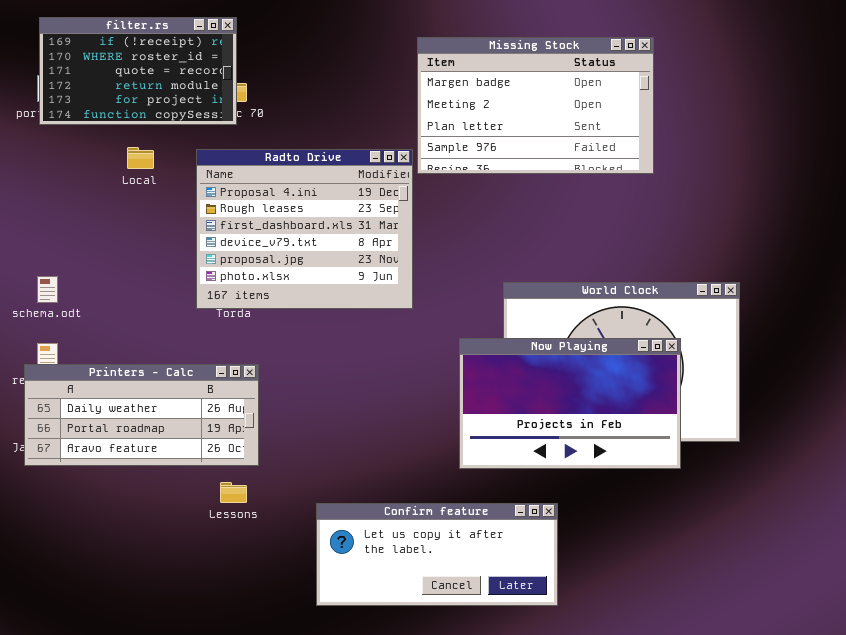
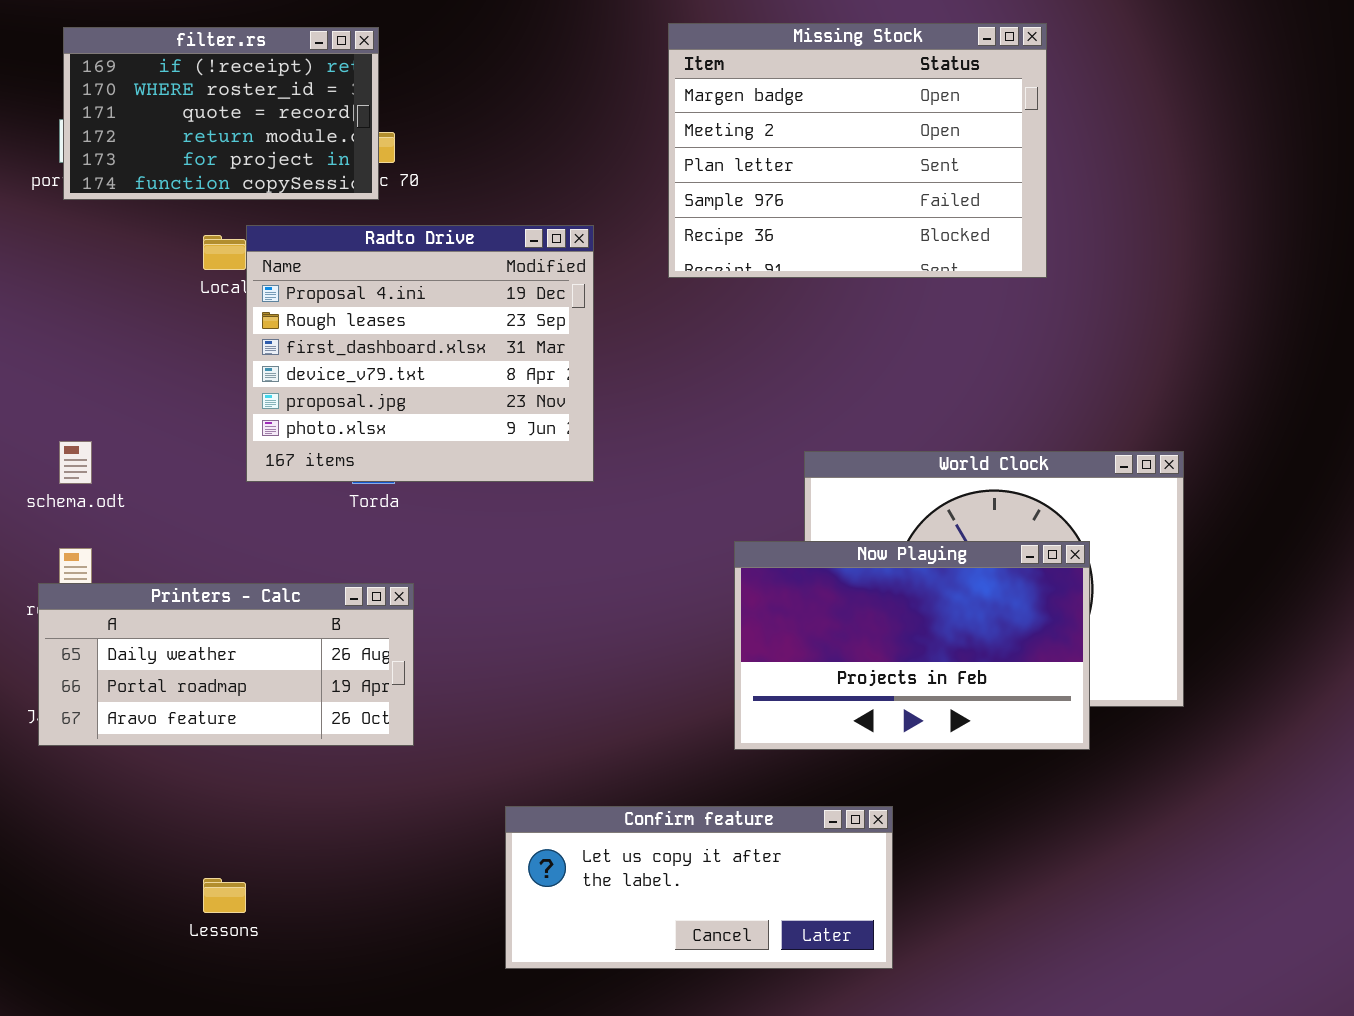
Missing Stock: [417,37,654,174] -> [668,23,1047,278], resized
Radto Drive: [196,149,413,309] -> [246,225,594,482], moved
Lessons: [220,482,247,503] -> [203,878,246,913], moved

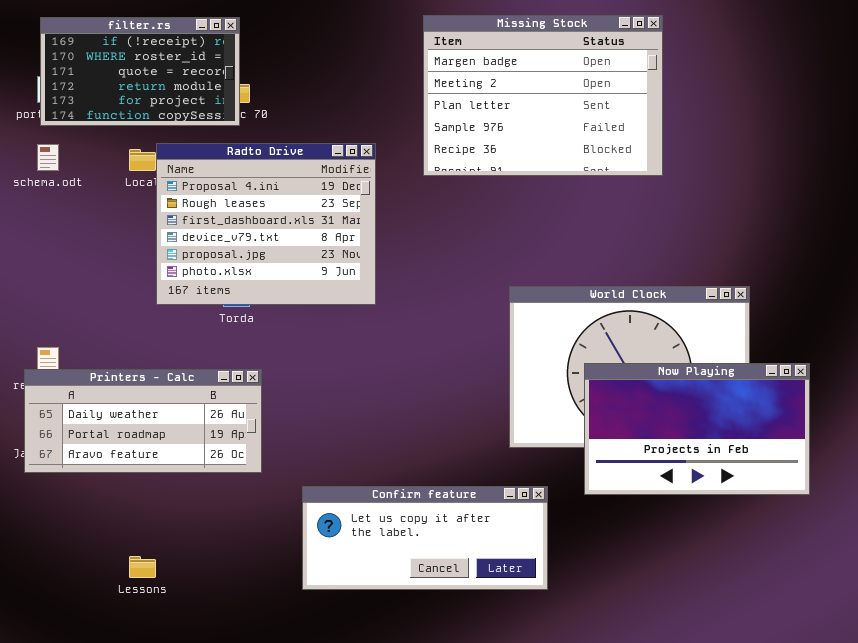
schema.odt: [59,441,92,484] -> [37,144,59,171], moved
Now Playing: [734,541,1090,750] -> [584,363,810,495], moved
Confirm feature: [505,806,893,969] -> [302,486,548,590], moved

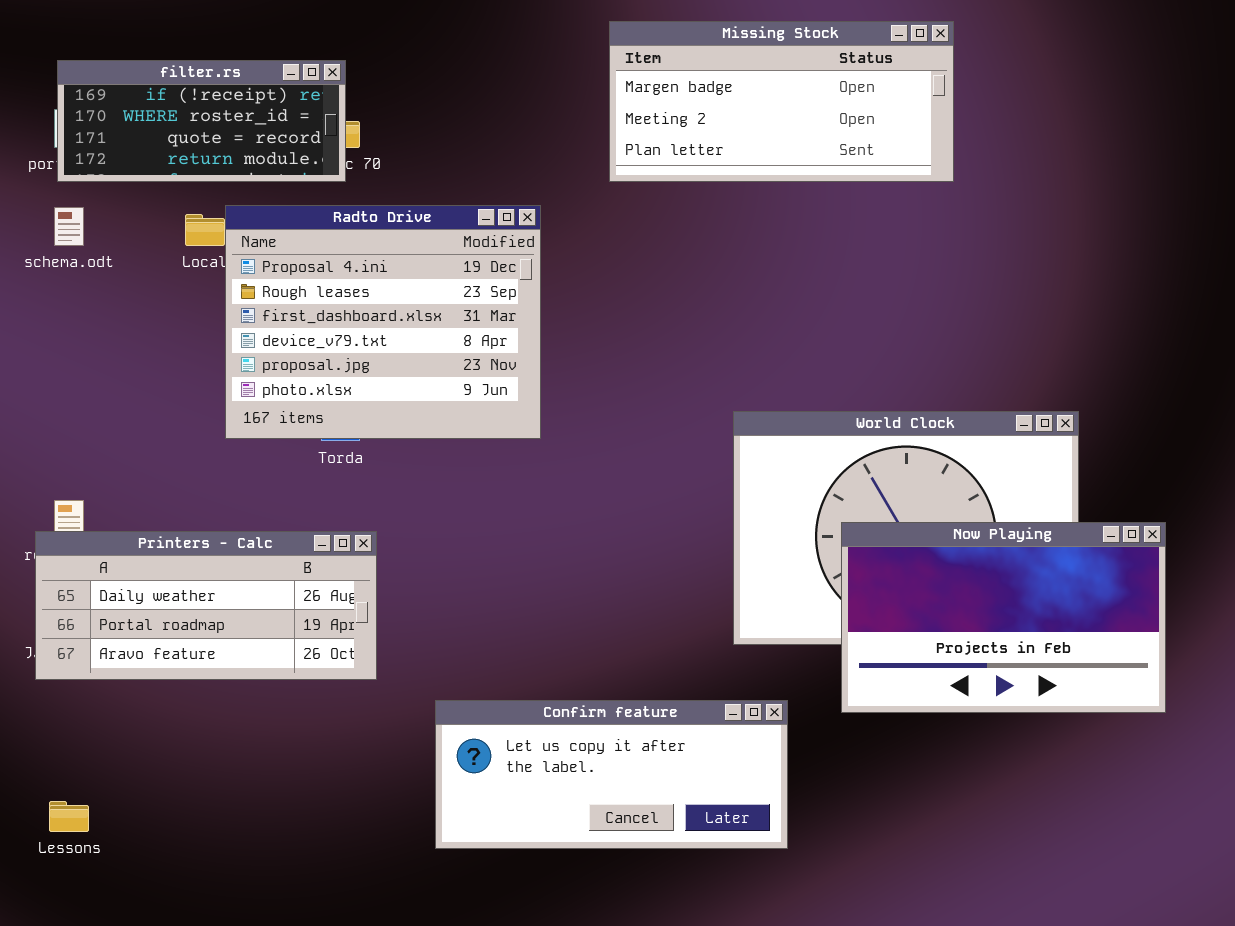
Missing Stock: [423,15,663,176] -> [609,21,954,182], resized
filter.rs: [40,17,240,126] -> [57,60,346,182], resized
Lessons: [129,556,156,578] -> [49,801,89,832], moved

